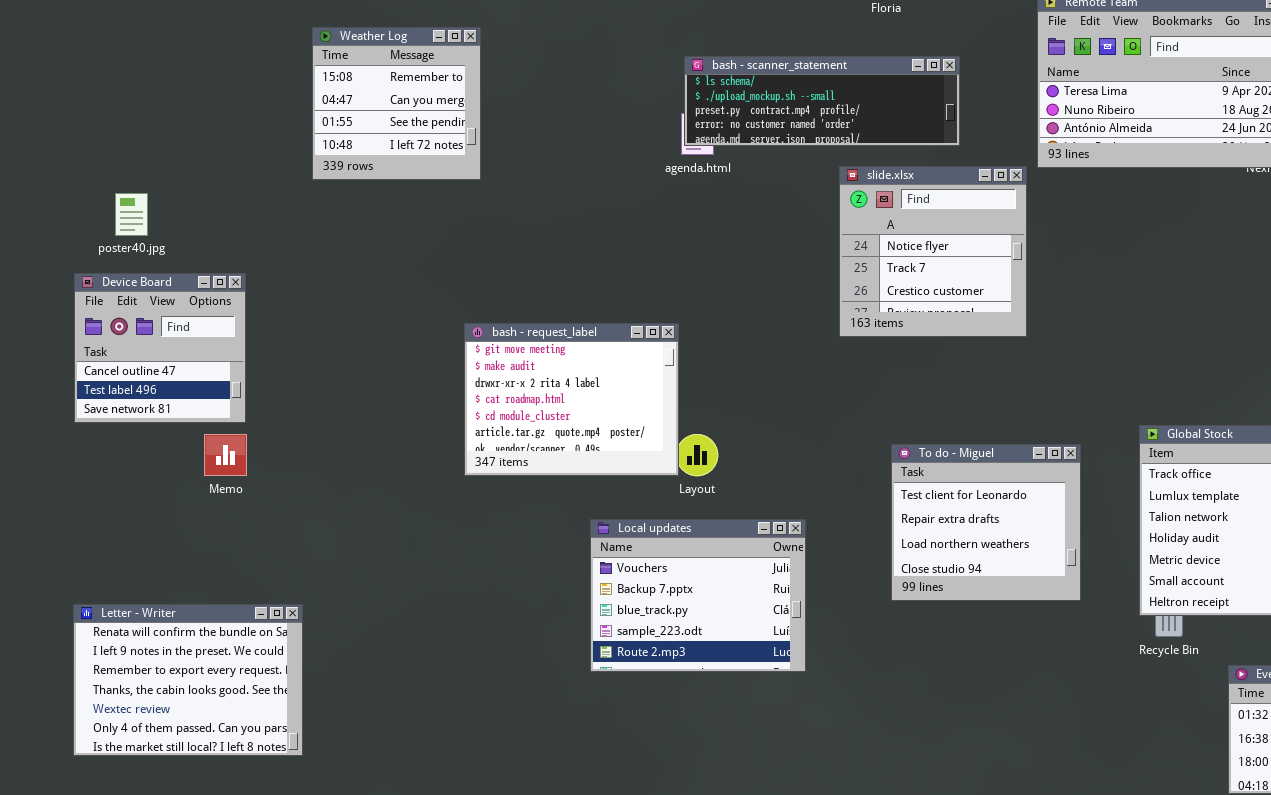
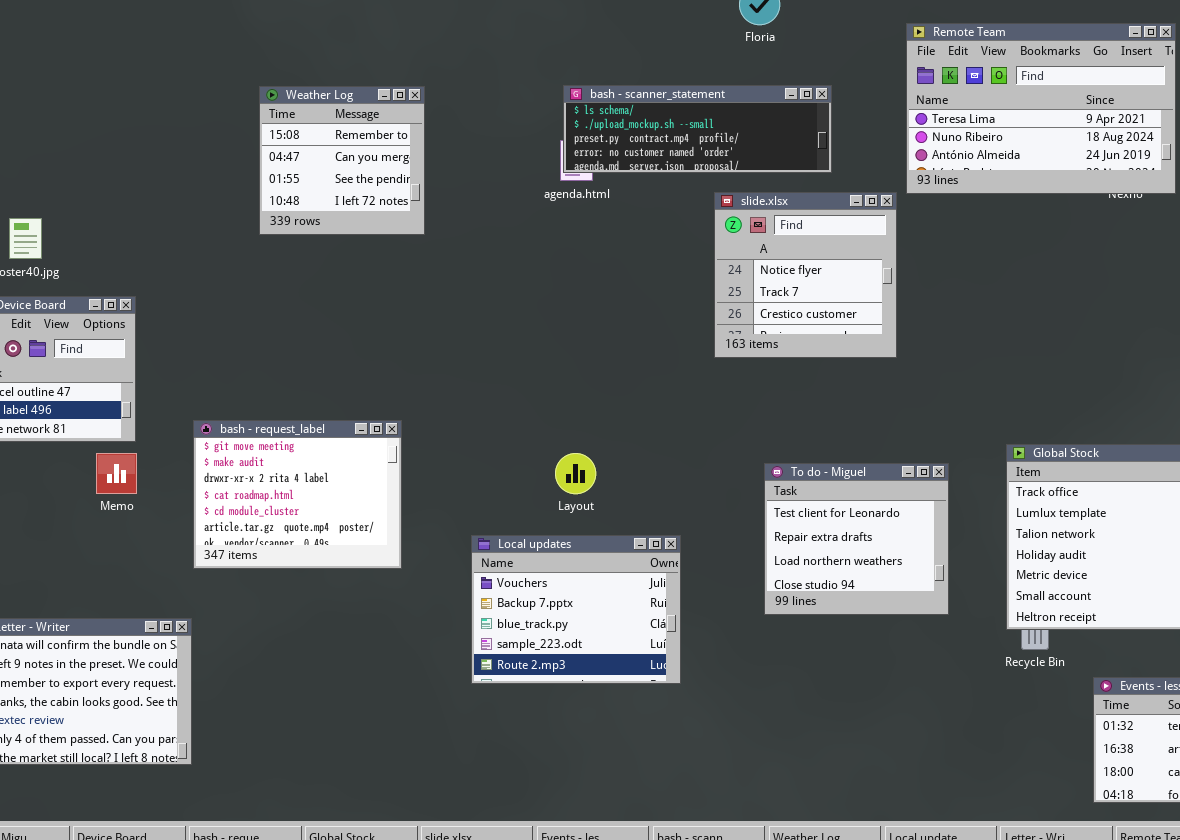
Weather Log: [312,27,481,180] -> [259,86,425,235], moved
bash - request_label: [464,323,679,476] -> [193,420,402,569], moved

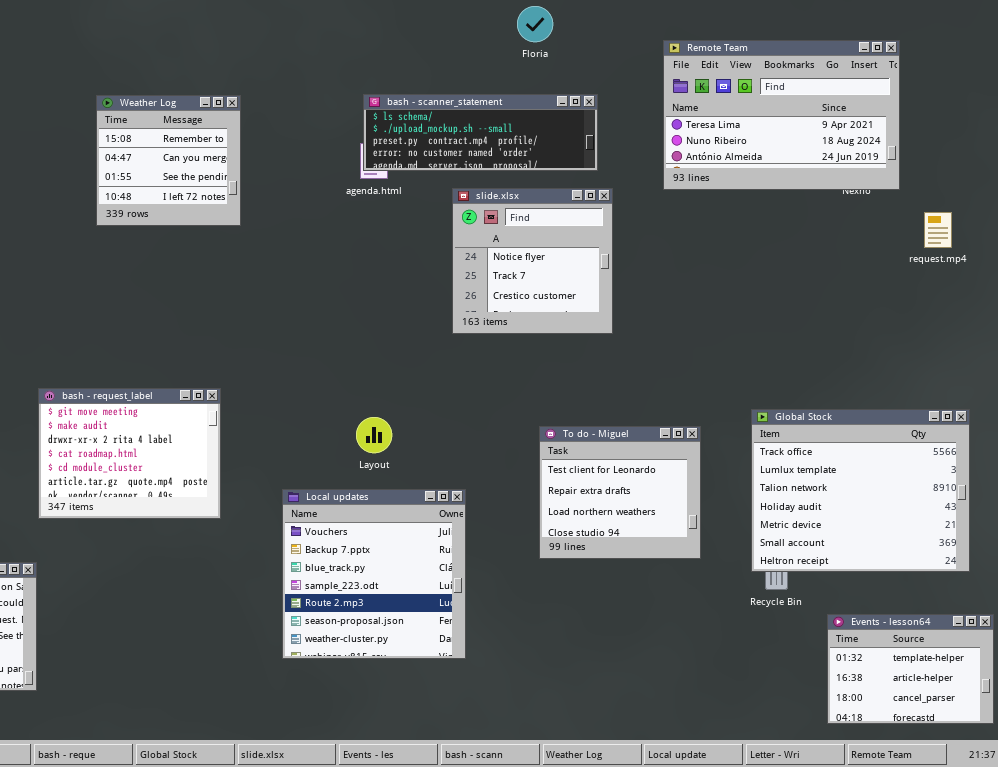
slide.xlsx: [714,192,897,358] -> [452,188,613,334], moved
Local updates: [471,535,681,684] -> [282,489,466,659], resized

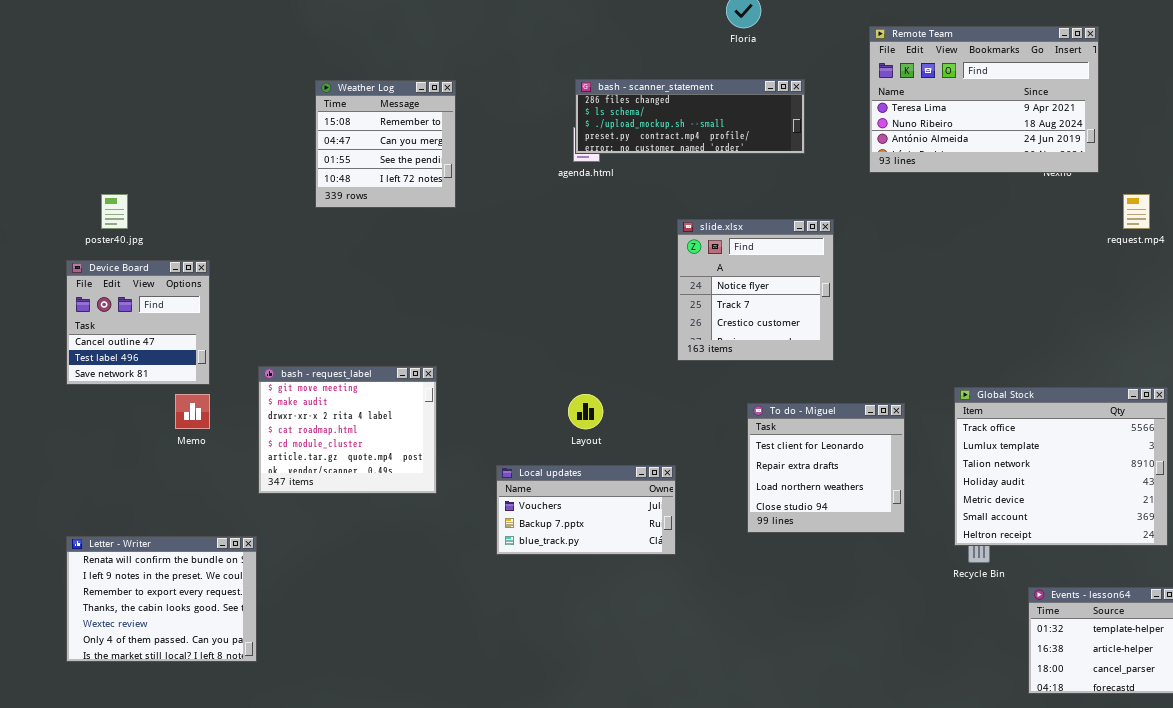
bash - scanner_statement: [363,94,598,171] -> [575,79,805,154], scrolled up 1 row
slide.xlsx: [452,188,613,334] -> [677,219,834,361], moved
Local updates: [282,489,466,659] -> [496,465,676,555], resized

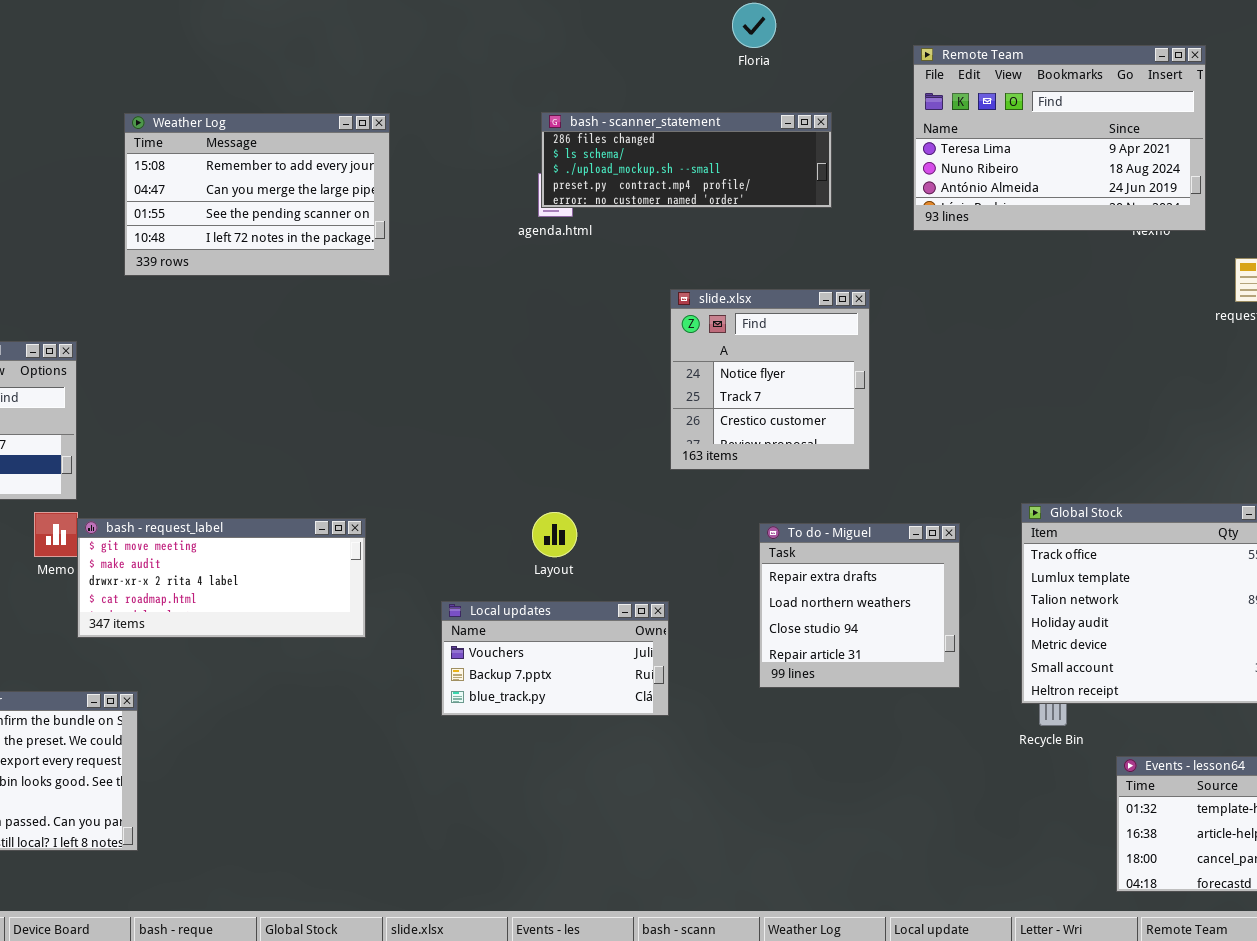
Weather Log: [315,80,456,208] -> [124,113,390,276], resized
bash - request_label: [258,366,437,494] -> [77,518,366,638], resized
To do - Miguel: [747,403,905,533] -> [759,523,960,688], scrolled down 1 row

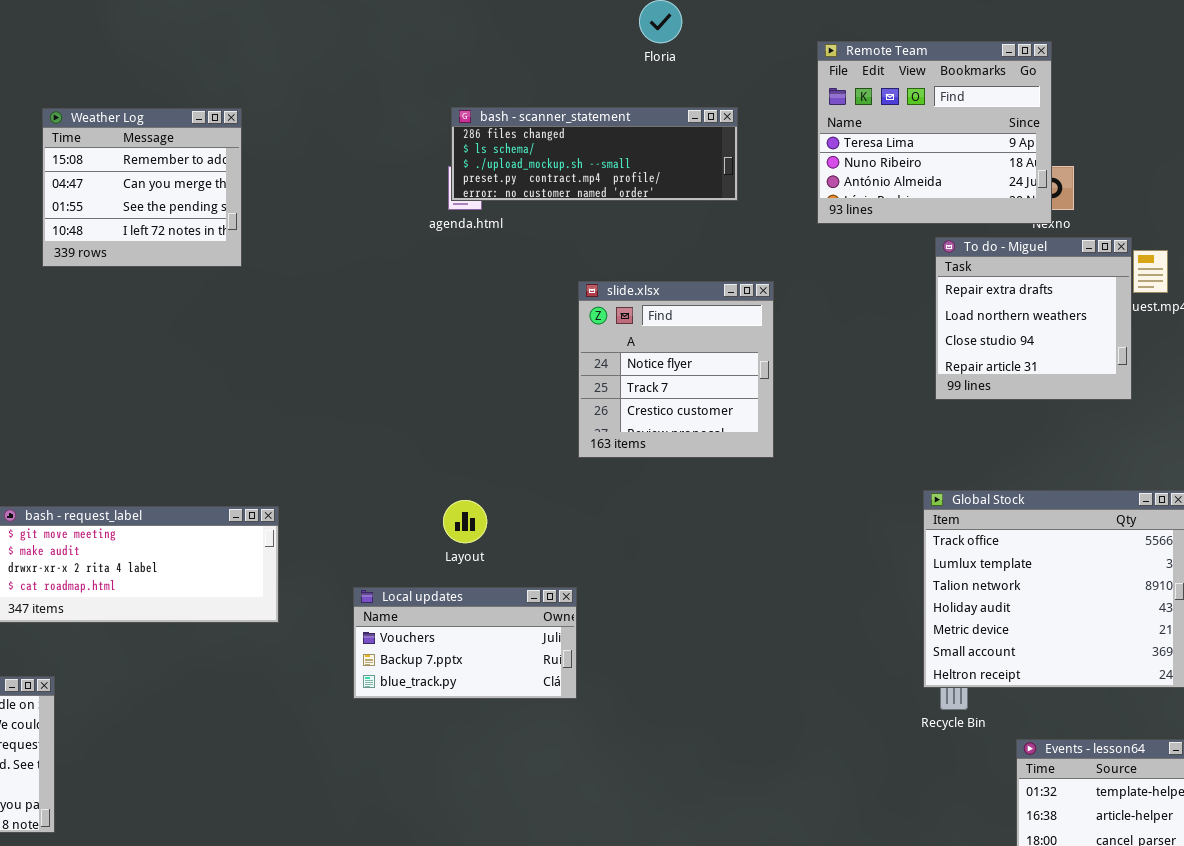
Remote Team: [913,45,1206,231] -> [817,41,1052,224], resized
Weather Log: [124,113,390,276] -> [42,108,242,267], resized
To do - Miguel: [759,523,960,688] -> [935,237,1132,400], moved

